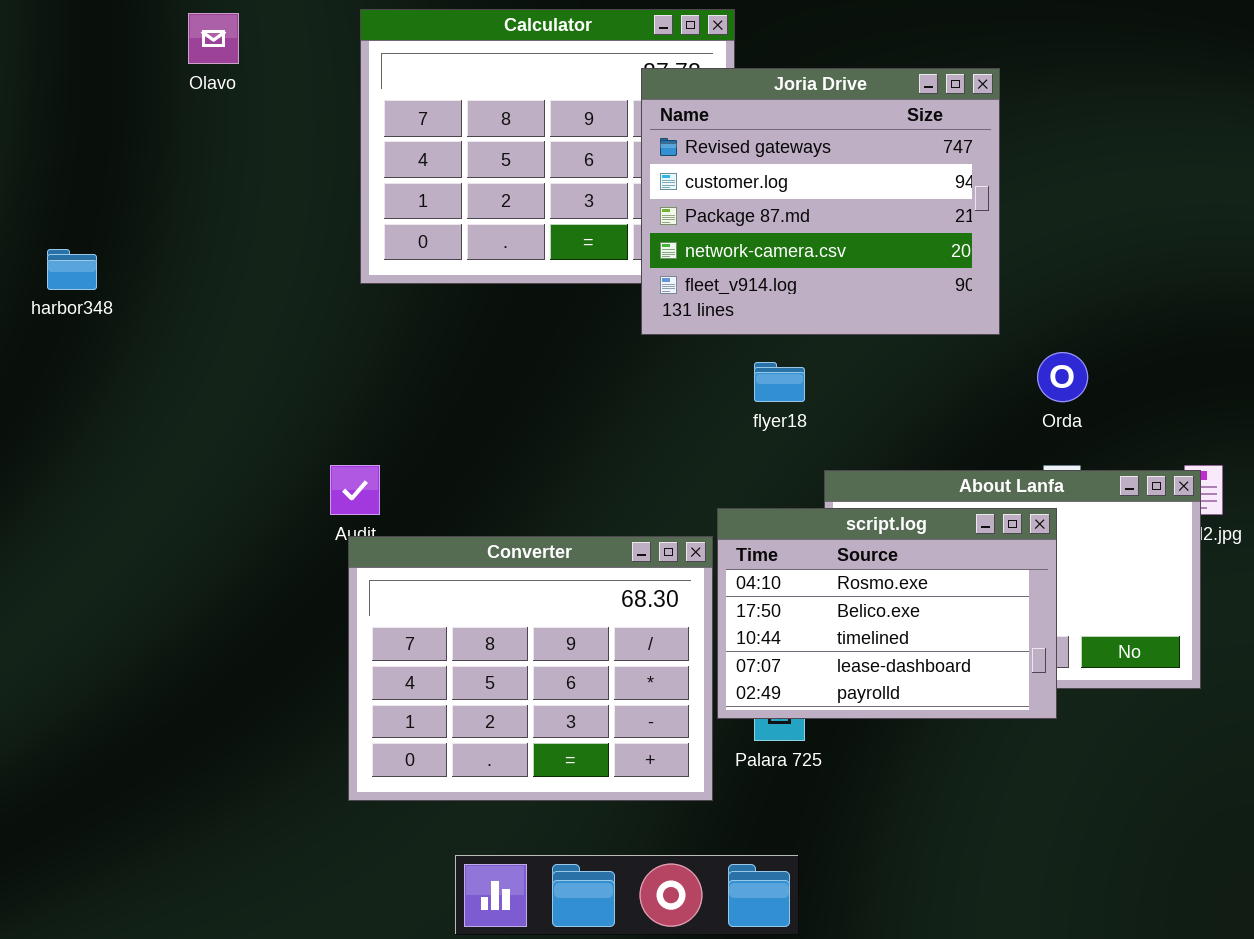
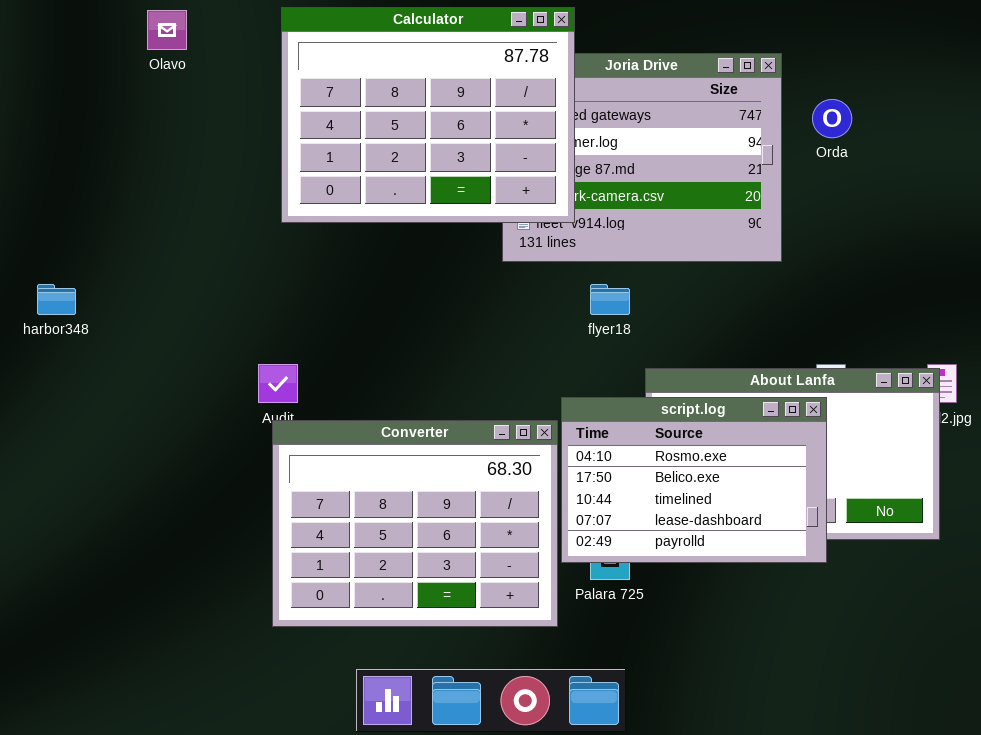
Calculator: [360,9,735,284] -> [281,7,575,223], raised
harbor348: [47,249,97,290] -> [37,284,76,315], moved
Orda: [1037,352,1088,402] -> [812,99,852,138], moved

